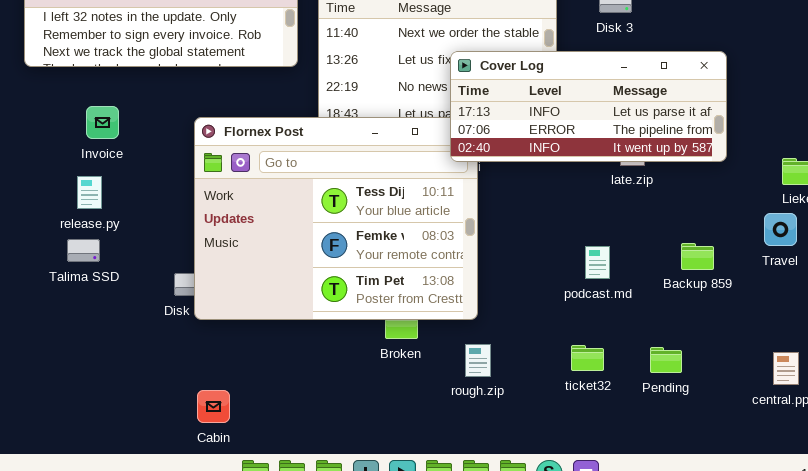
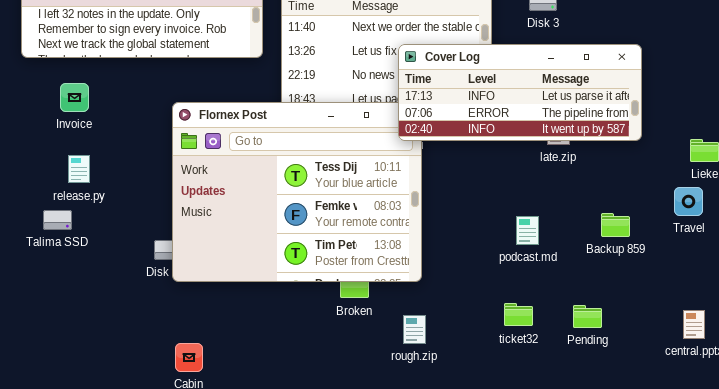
Invoice: [86,106,119,139] -> [60,83,89,112], moved
Talima SSD: [67,239,100,262] -> [43,210,72,230], moved
rough.zip: [465,344,491,377] -> [403,315,426,344], moved

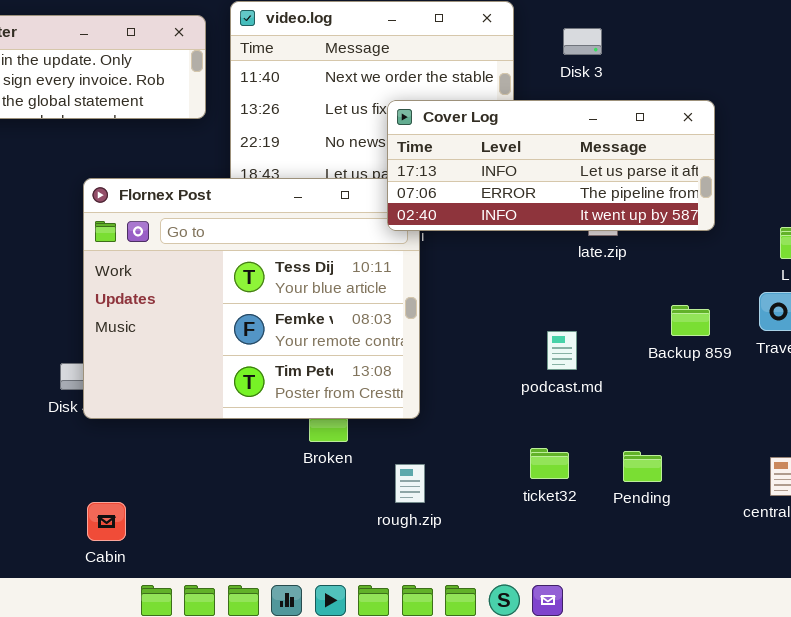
Backup 859: [601,213,630,237] -> [671,305,710,336], moved

